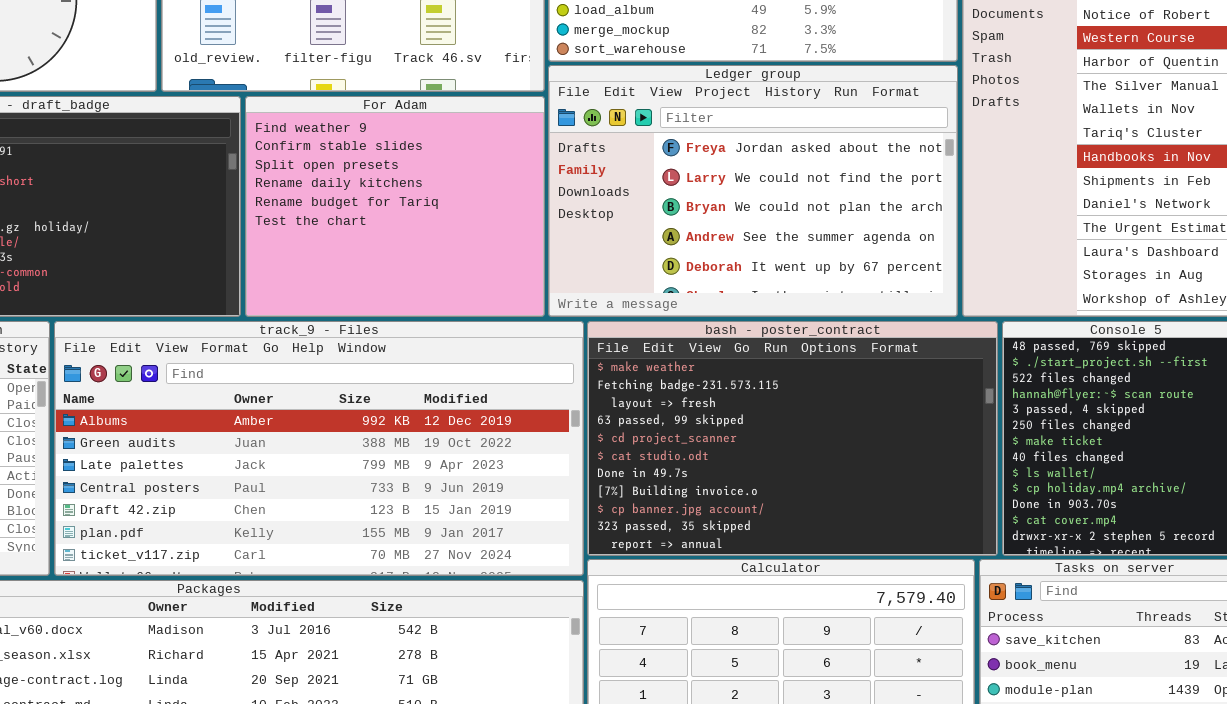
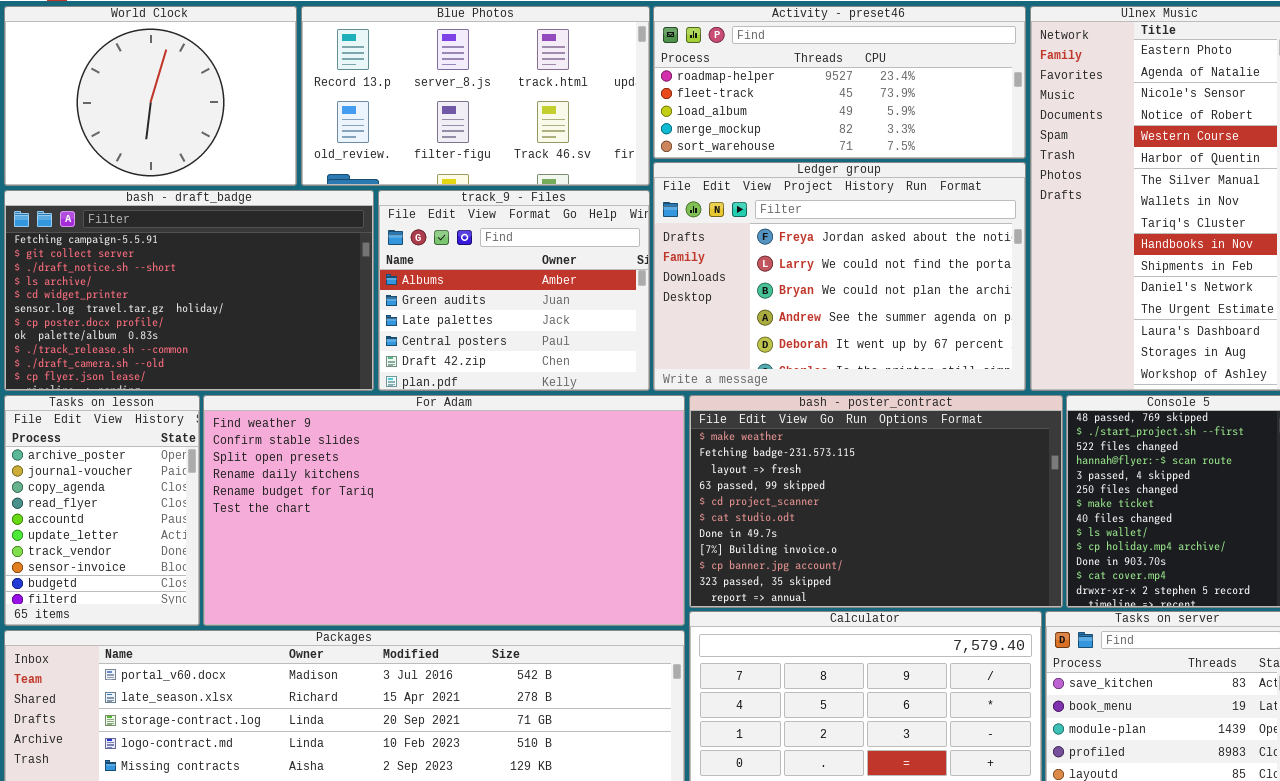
For Adam: [245,96,545,317] -> [203,395,685,626], moved, resized
track_9 - Files: [54,321,584,576] -> [378,190,650,391], moved, resized

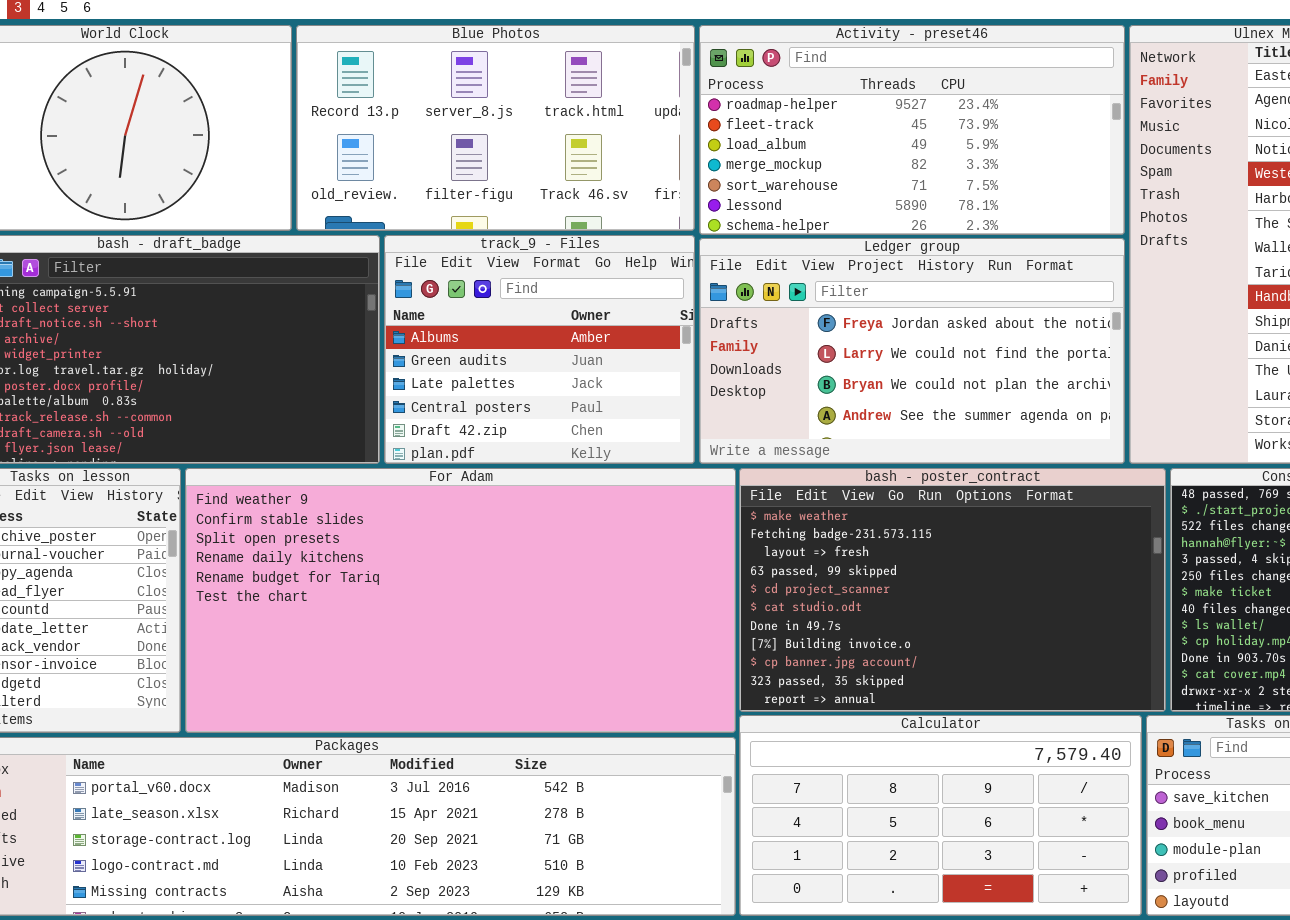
Activity - preset46: [653,6,1026,159] -> [699,25,1125,235], resized
Ledger group: [653,162,1026,391] -> [699,238,1125,464], resized

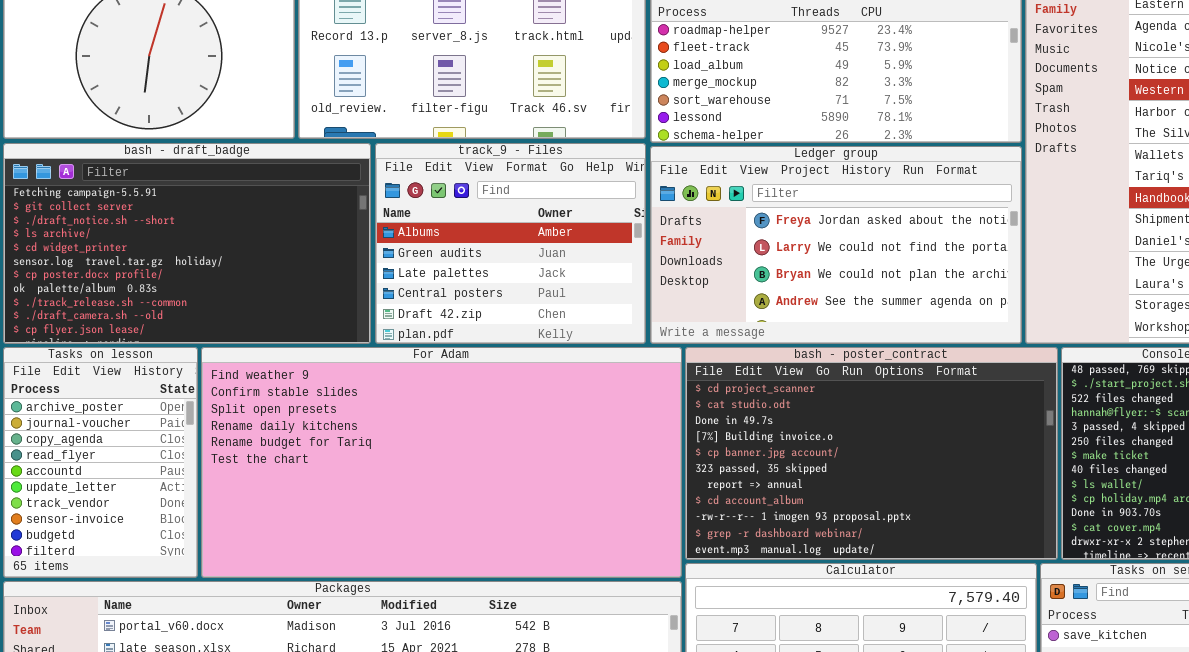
bash - poster_contract: [739,468,1166,712] -> [685,347,1058,560], scrolled down 4 rows

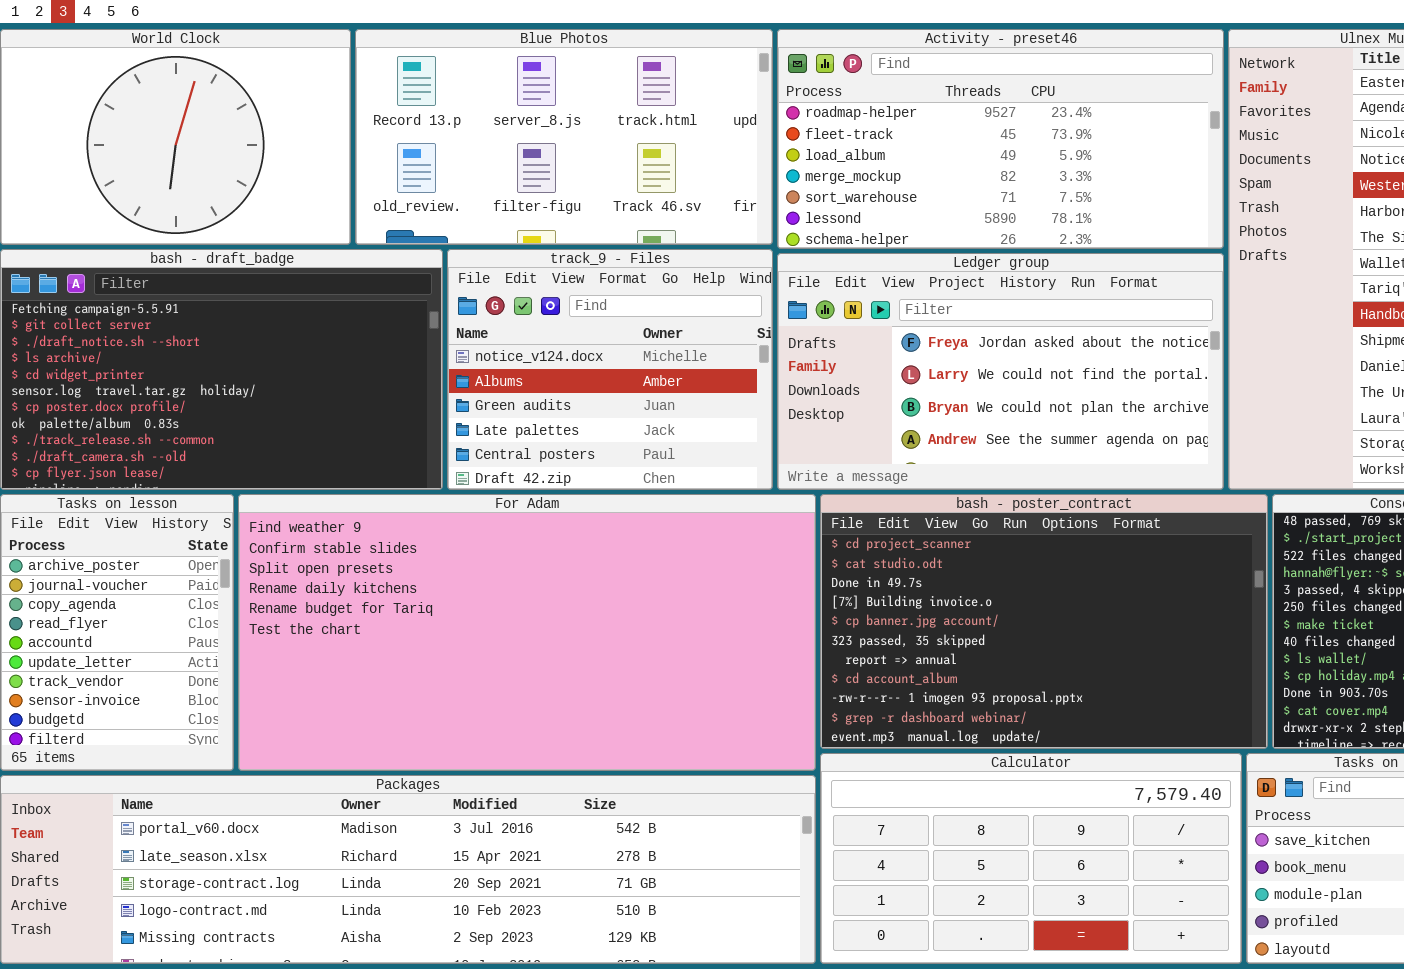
track_9 - Files: [375,143,646,344] -> [447,249,773,490], scrolled up 1 row

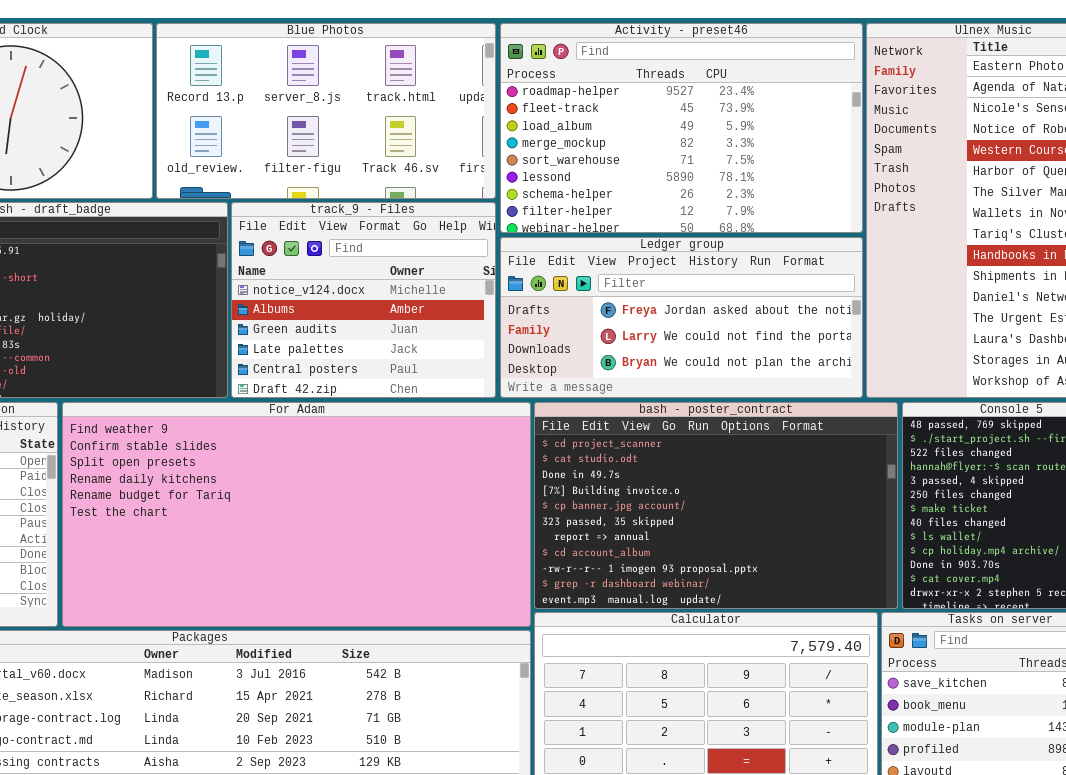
Activity - preset46: [777,29,1224,249] -> [500,23,863,233], resized
Ledger group: [777,253,1224,490] -> [500,237,863,398], resized

